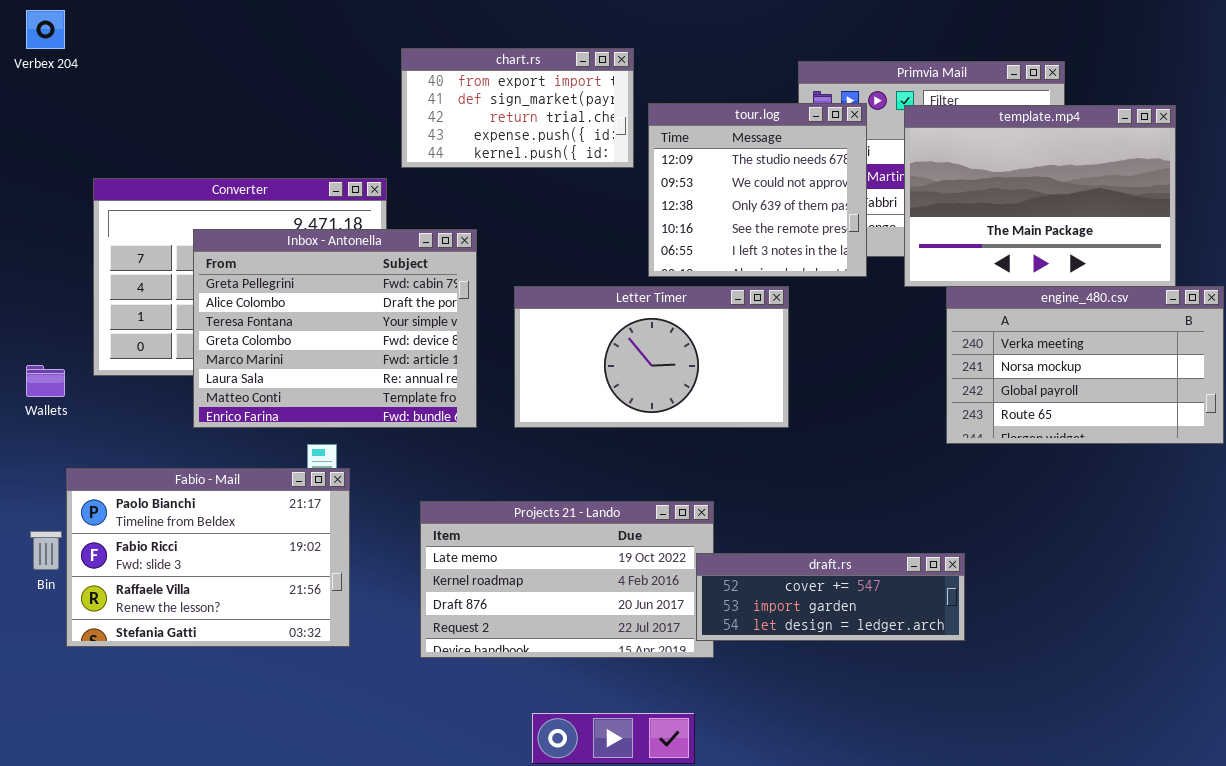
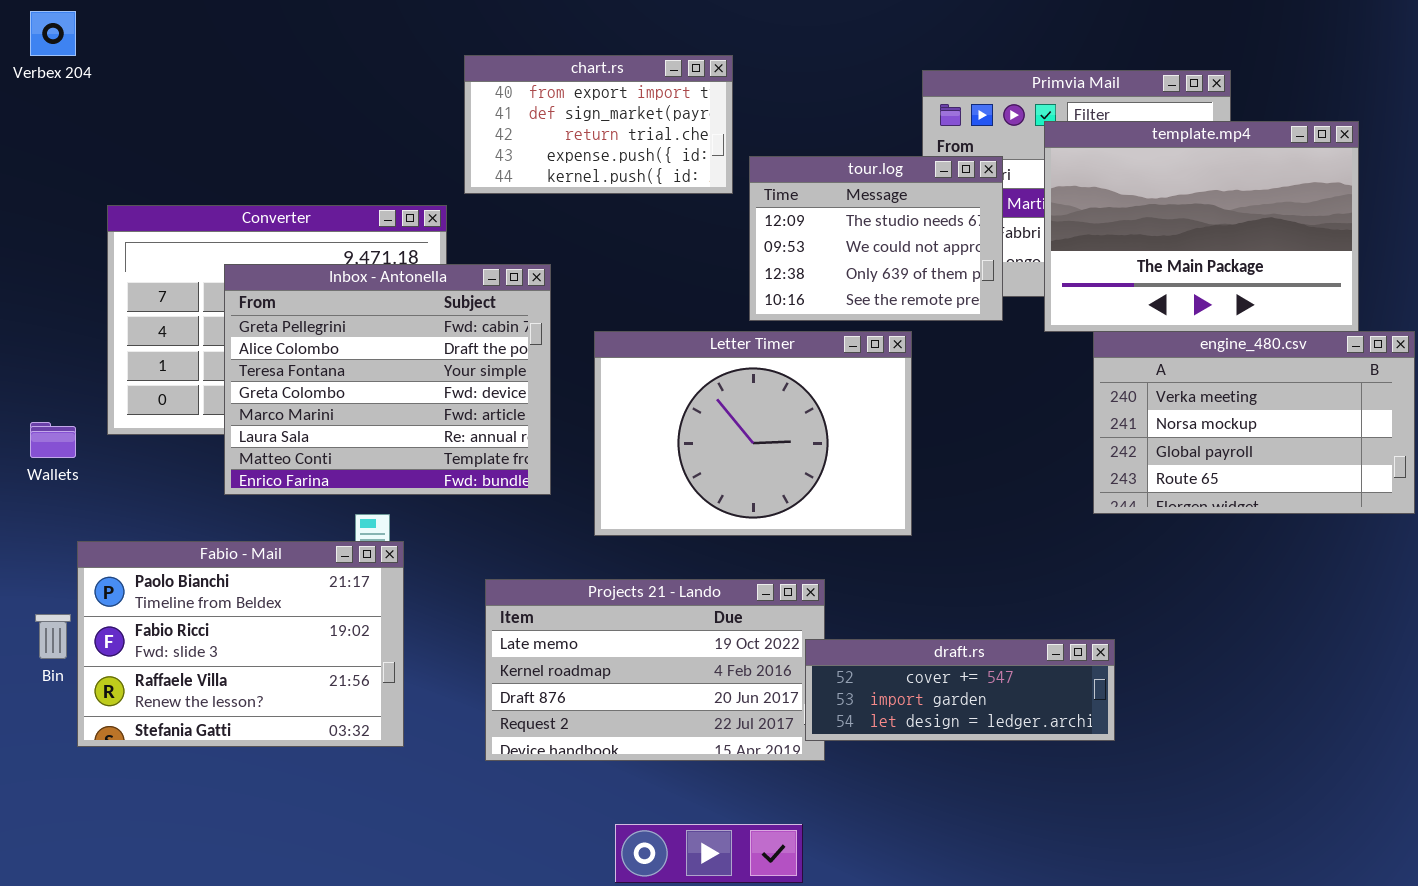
tour.log: [648,103,867,277] -> [749,156,1003,321], resized
Letter Timer: [514,286,789,428] -> [594,331,912,536], resized

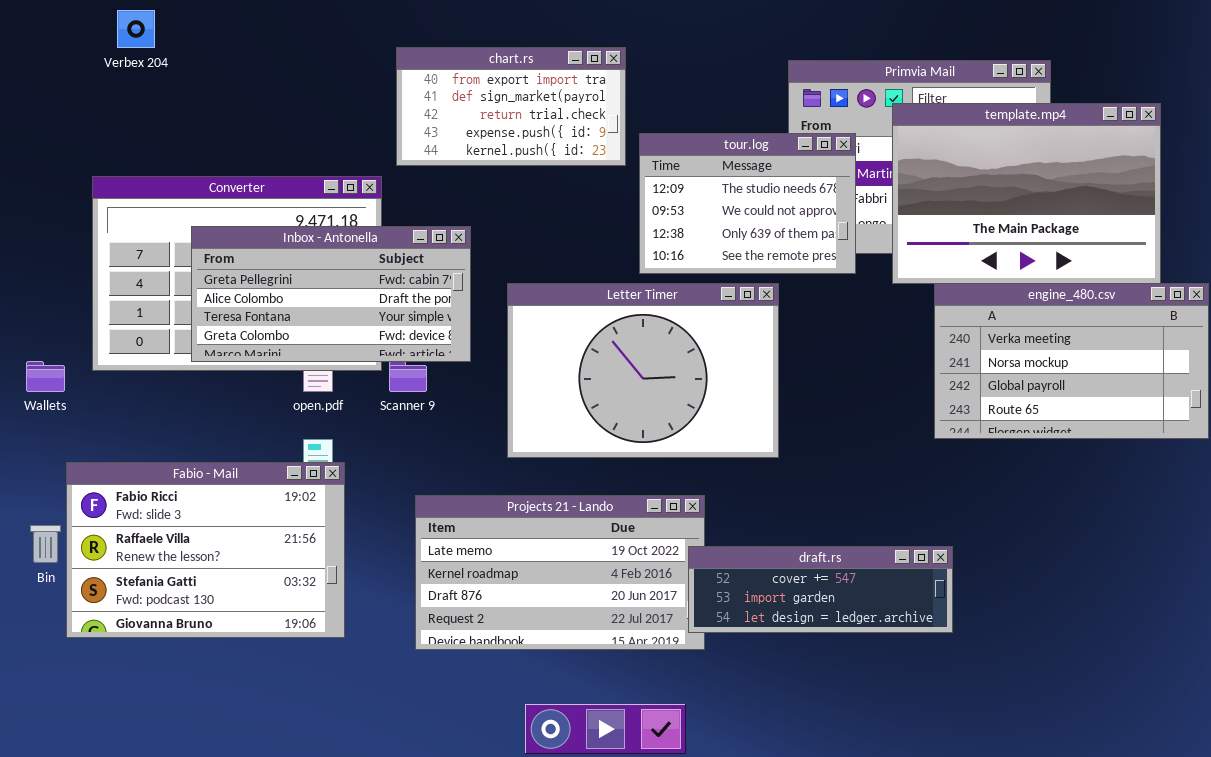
Verbex 204: [30,11,76,56] -> [117,10,155,48], moved
Inbox - Antonella: [224,264,551,495] -> [191,226,471,362], resized
Fabio - Mail: [77,541,404,747] -> [66,462,345,638], scrolled down 1 row

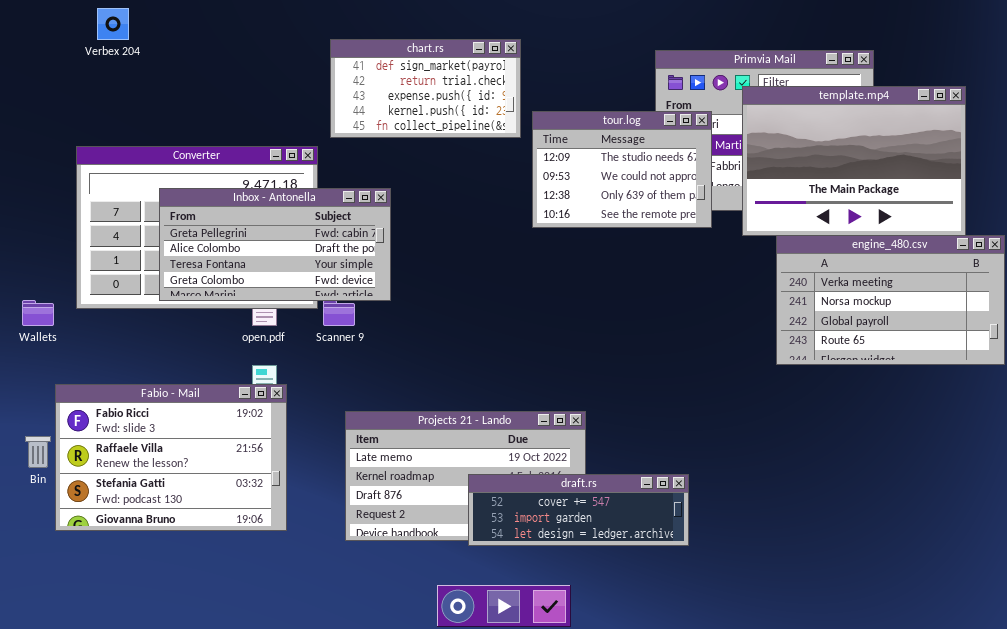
chart.rs: [396,47,626,166] -> [330,39,521,138], scrolled down 1 row
Letter Timer: [507,283,779,458] -> none, closed
draft.rs: [688,546,953,633] -> [468,474,689,546], moved

